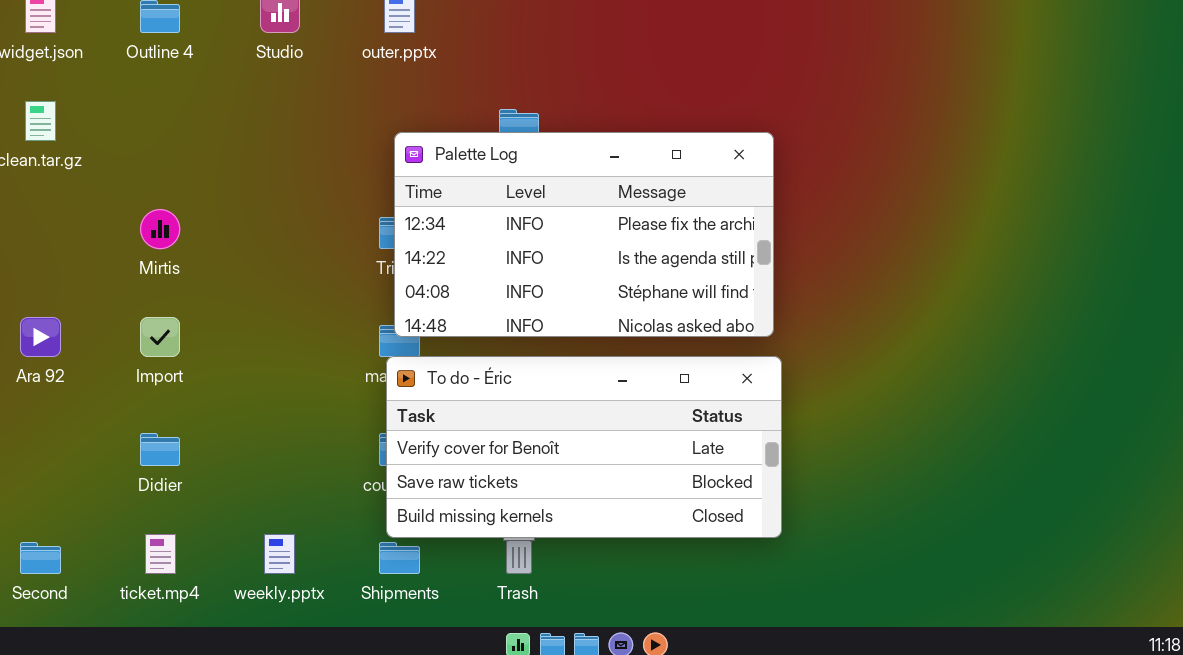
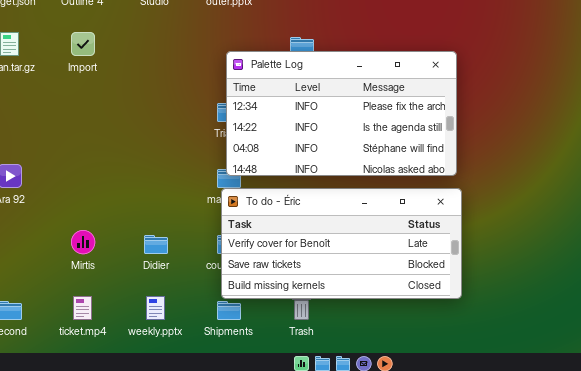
Mirtis: [140,209,180,249] -> [71,230,95,254], moved
Import: [140,317,180,357] -> [71,32,95,56], moved
Didier: [140,433,180,466] -> [144,235,168,254], moved

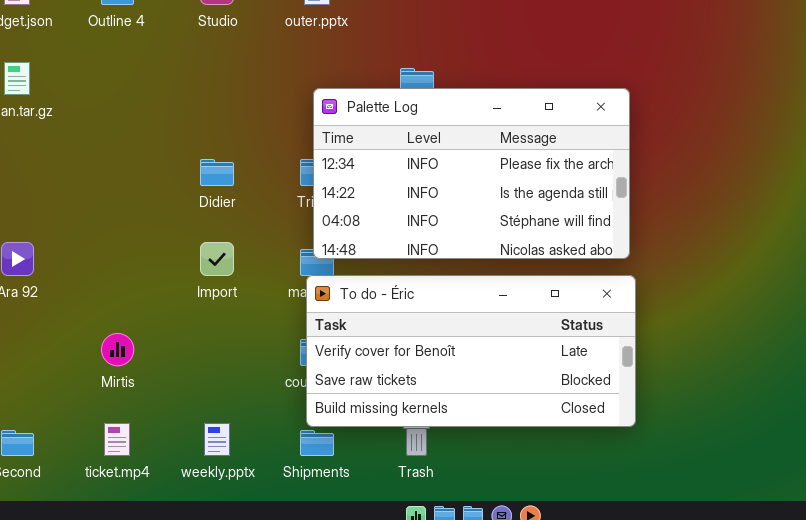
Import: [71,32,95,56] -> [200,242,234,276], moved
Didier: [144,235,168,254] -> [200,159,234,186], moved

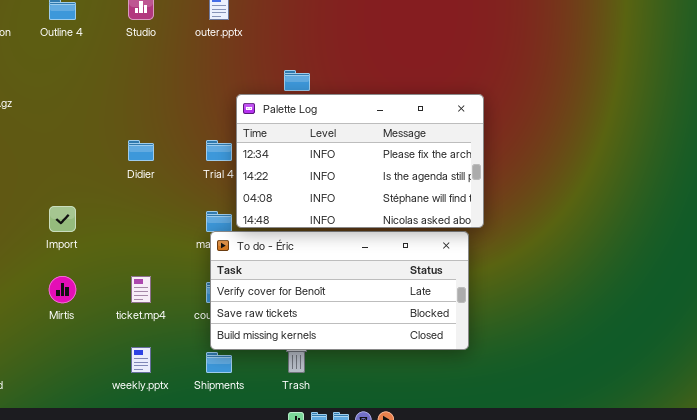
Palette Log: [313,88,630,259] -> [236,94,484,228], moved
Import: [200,242,234,276] -> [49,206,76,232], moved
ticket.mp4: [104,423,130,456] -> [131,276,151,303], moved

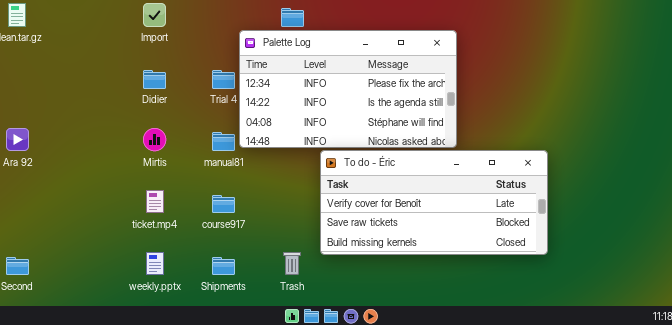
Import: [49,206,76,232] -> [143,3,166,27], moved
To do - Éric: [210,231,469,350] -> [320,150,548,255], moved
Mirtis: [49,276,76,303] -> [143,128,166,151], moved

